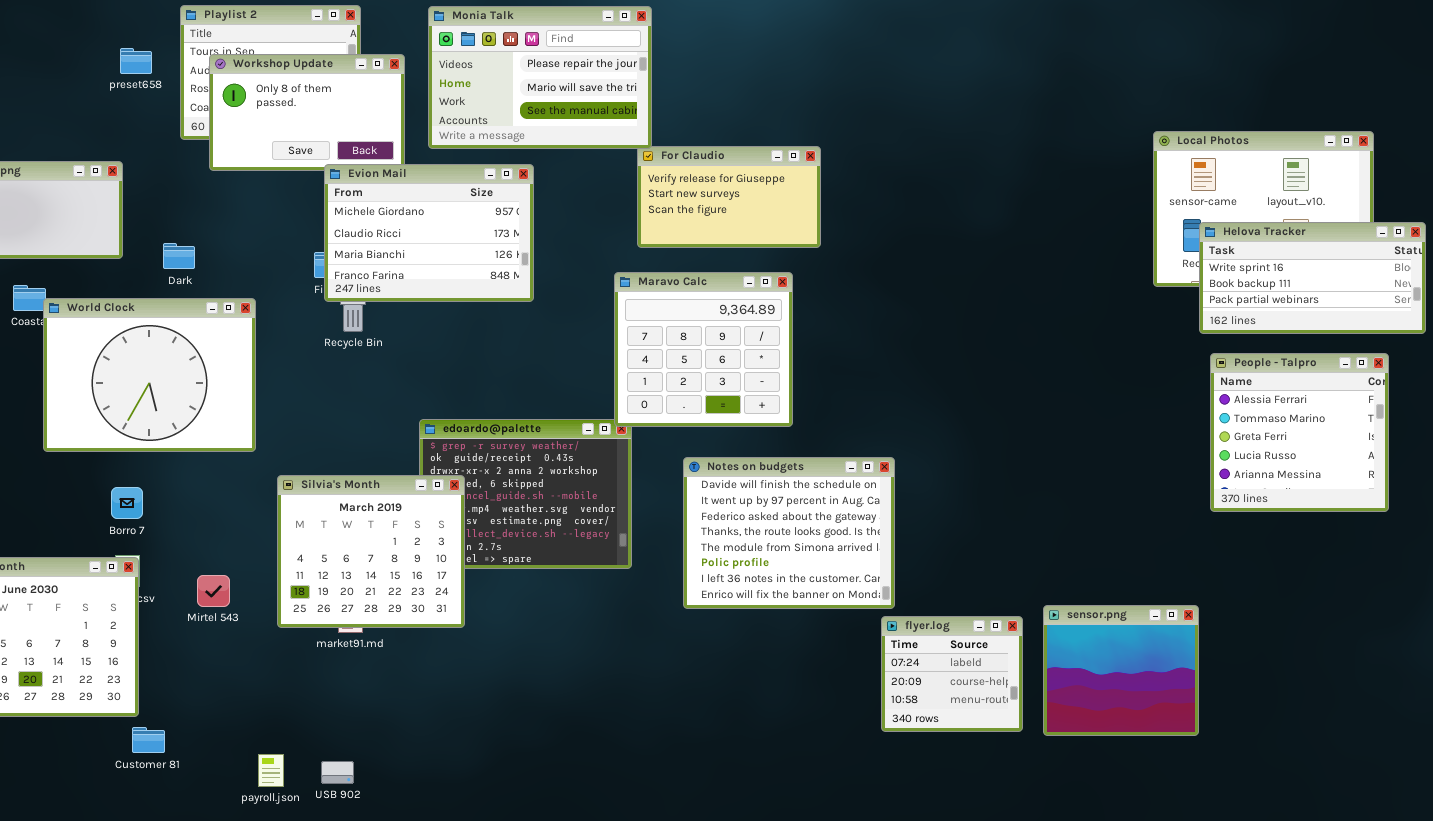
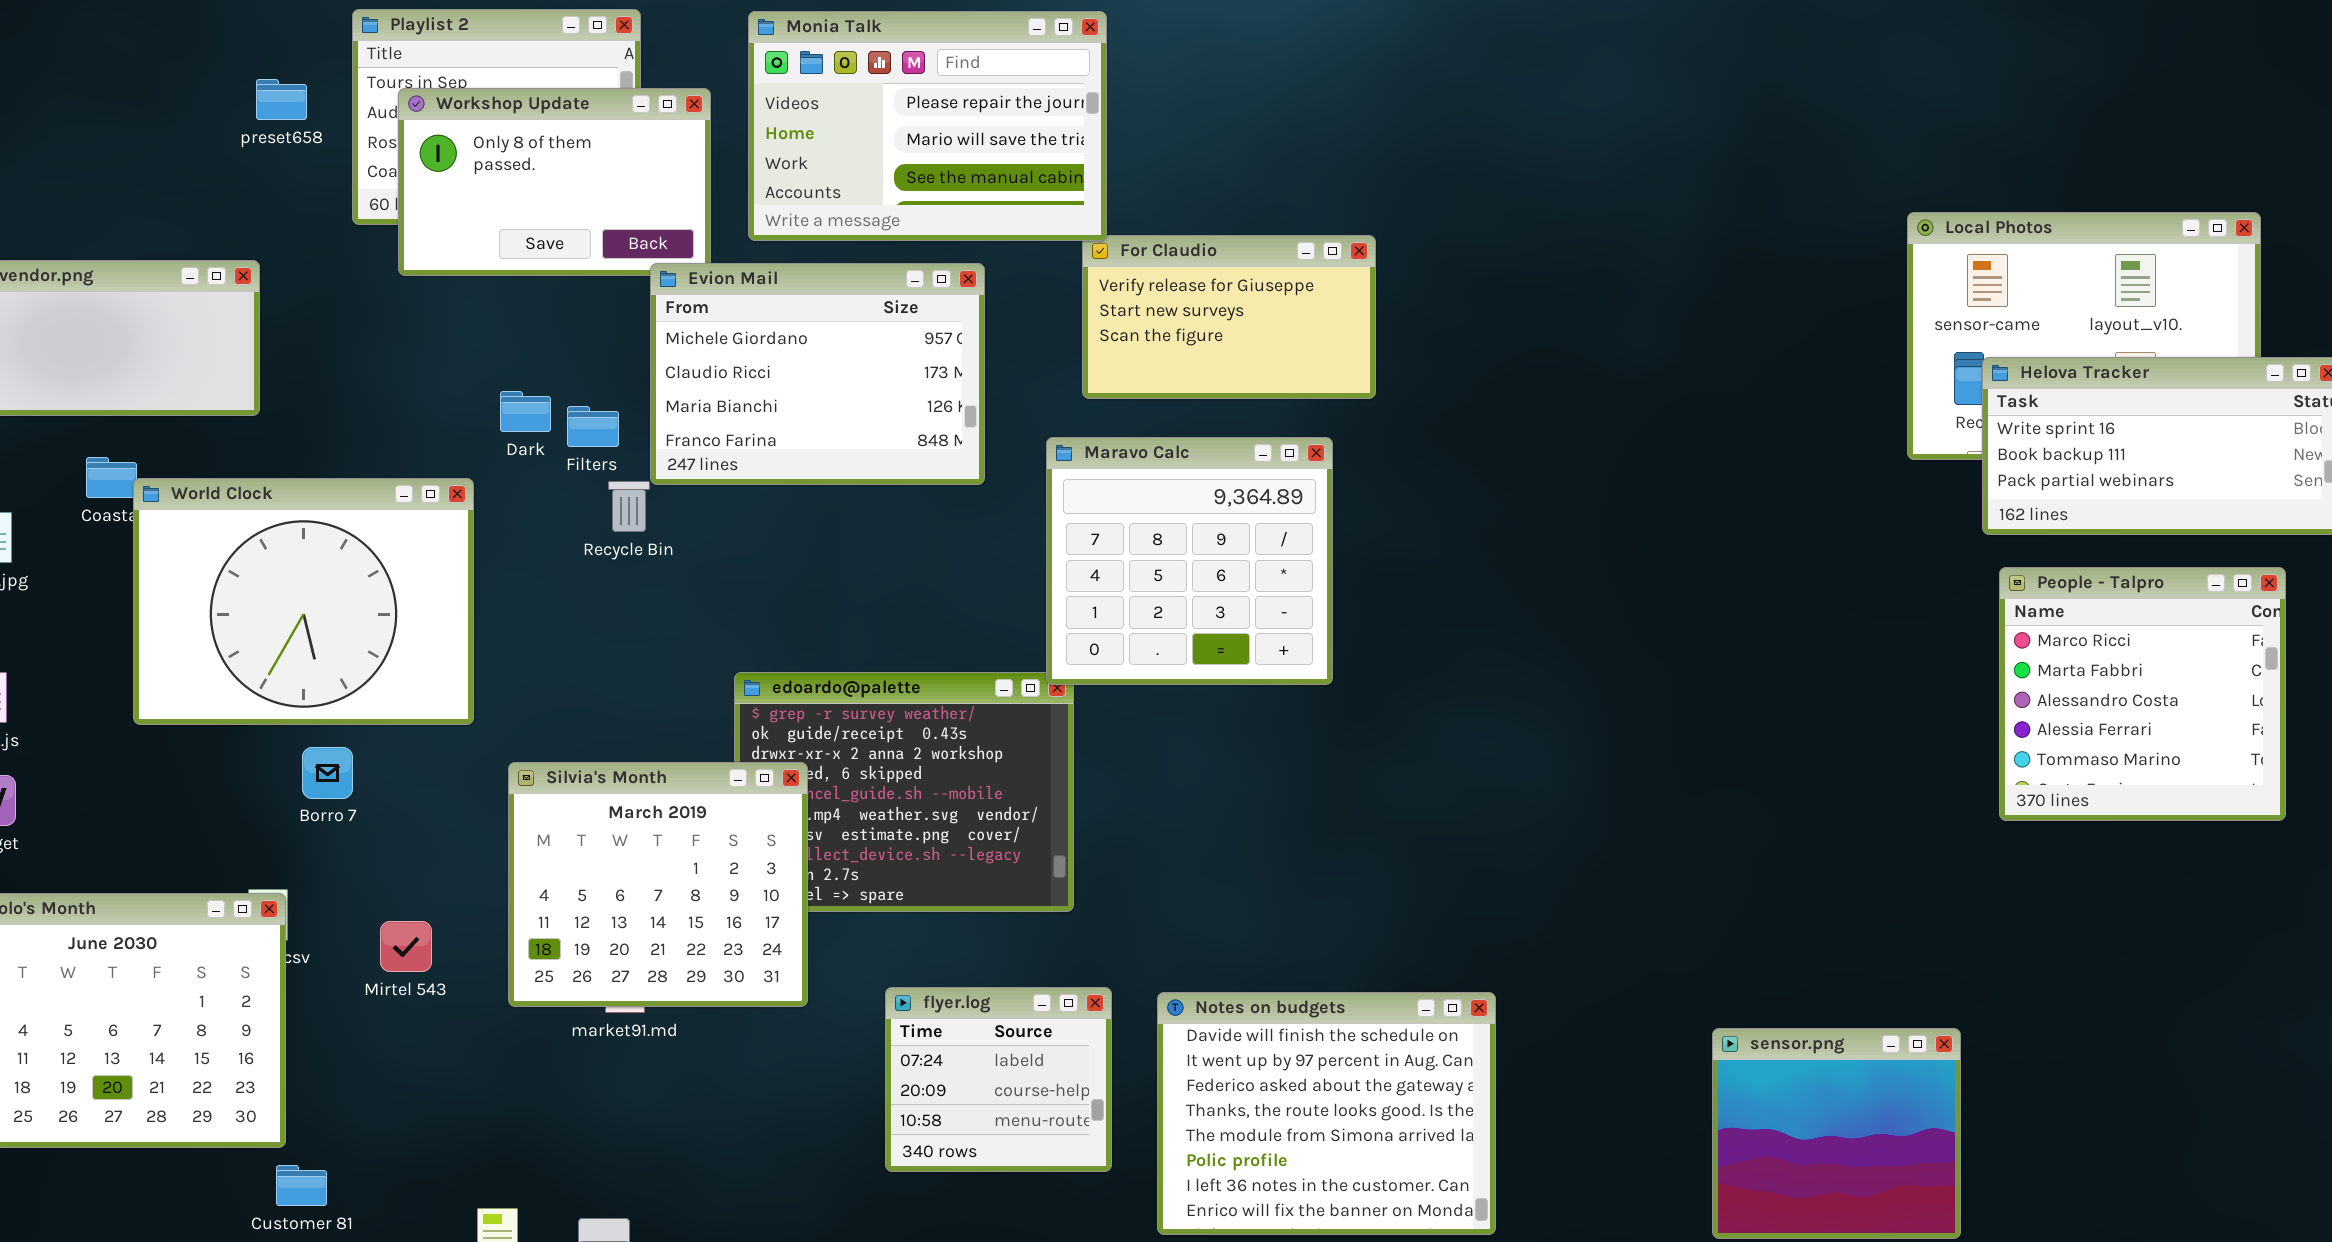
Evion Mail: [324,164,534,302] -> [650,263,985,485], moved
Dark: [163,243,195,269] -> [500,391,551,432], moved
People - Talpro: [1210,353,1389,512] -> [1999,567,2286,821], scrolled up 3 rows
Notes on budgets: [683,457,895,609] -> [1157,992,1496,1235], moved
Borro 7: [111,487,143,519] -> [302,747,353,799], moved
sensor.png: [1043,605,1199,736] -> [1712,1028,1961,1239], moved
flyer.log: [881,616,1023,732] -> [885,987,1112,1172], moved

